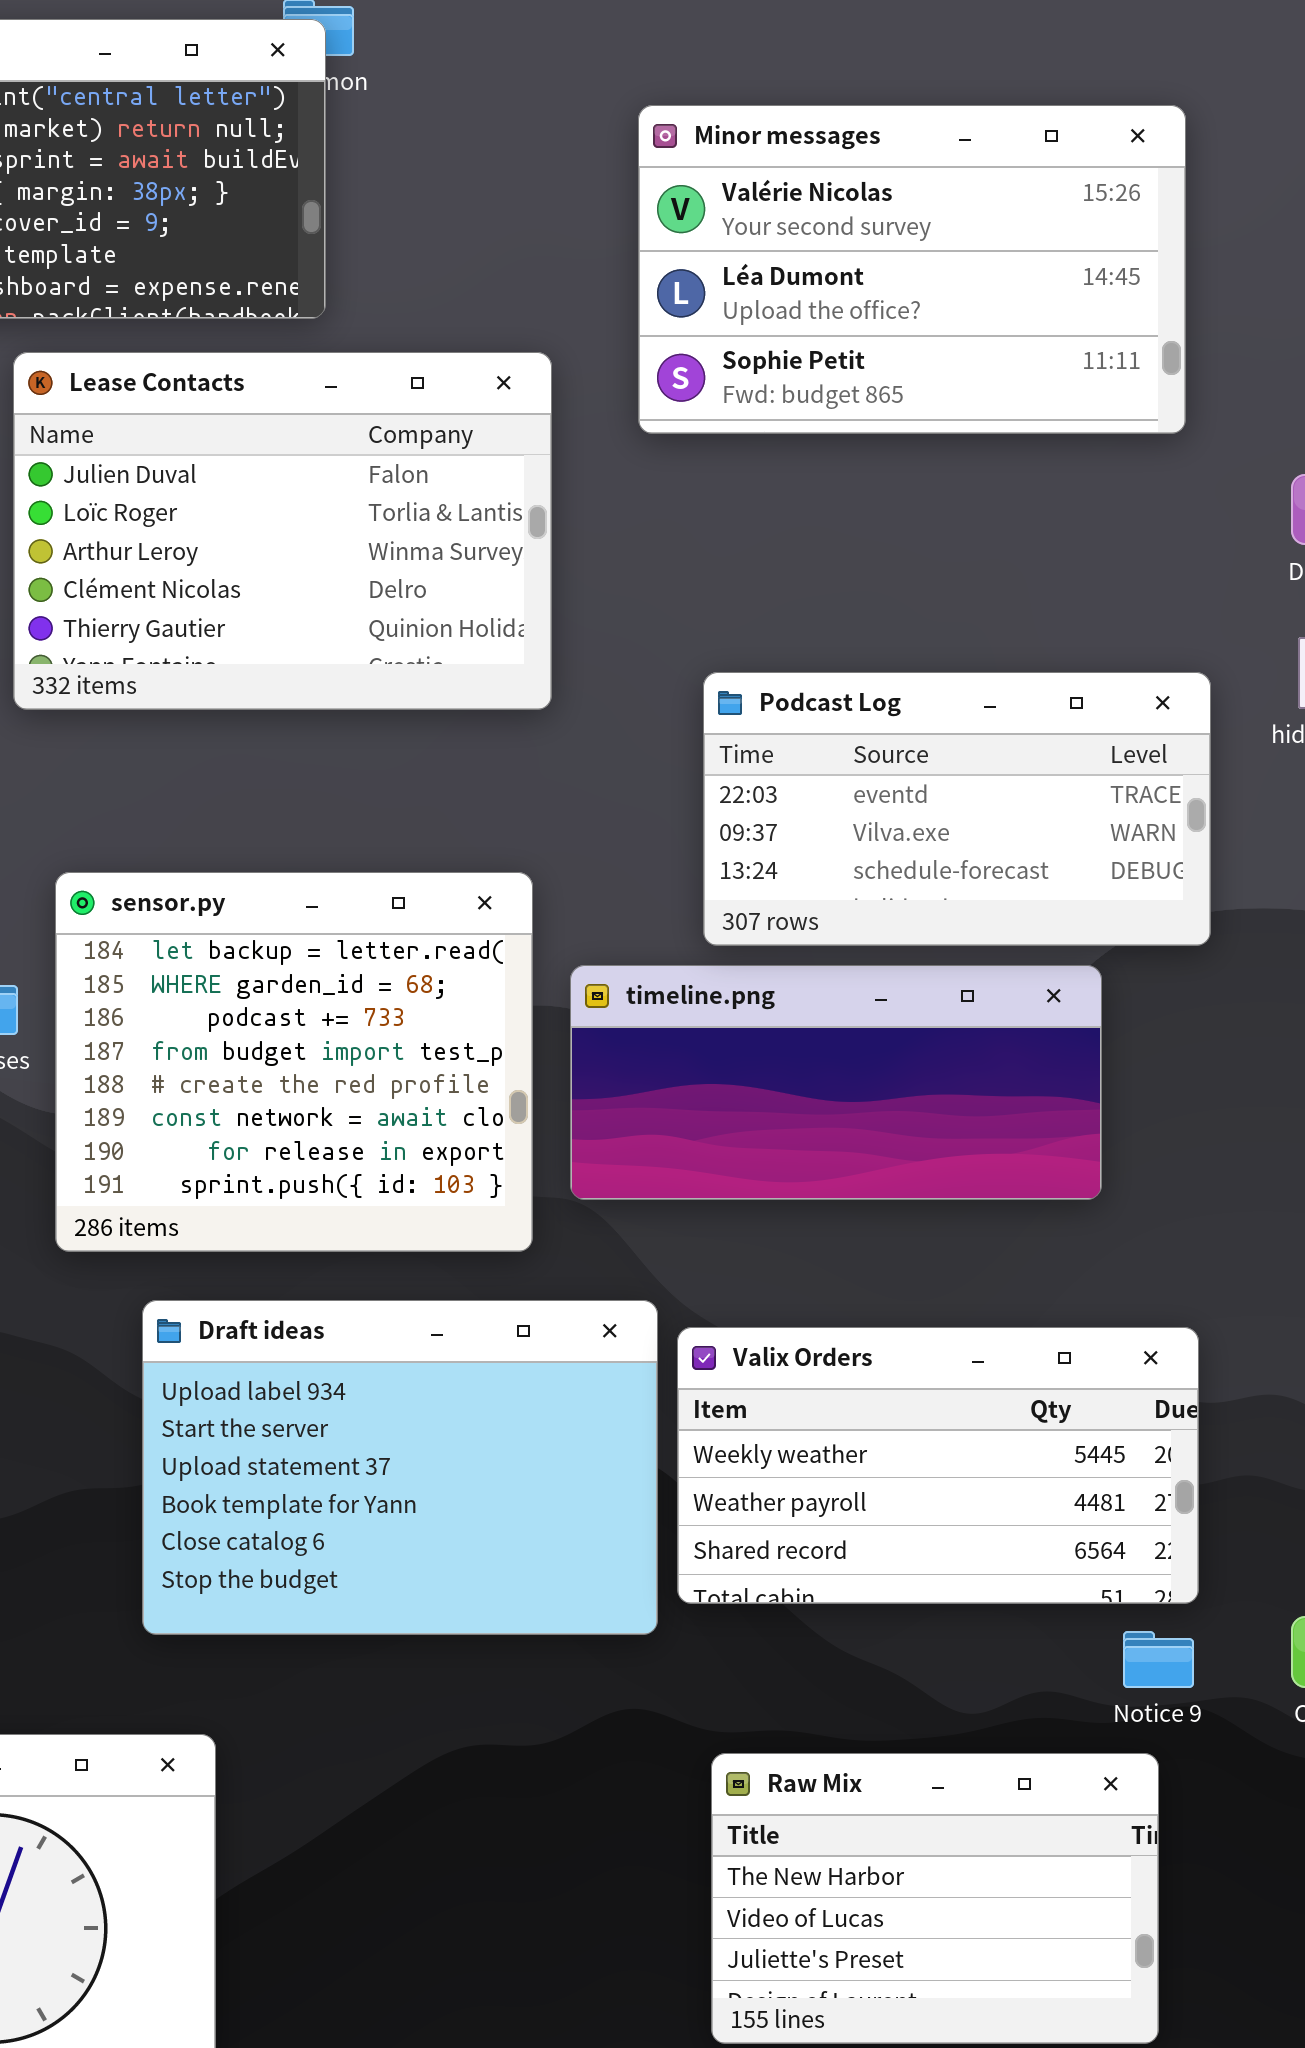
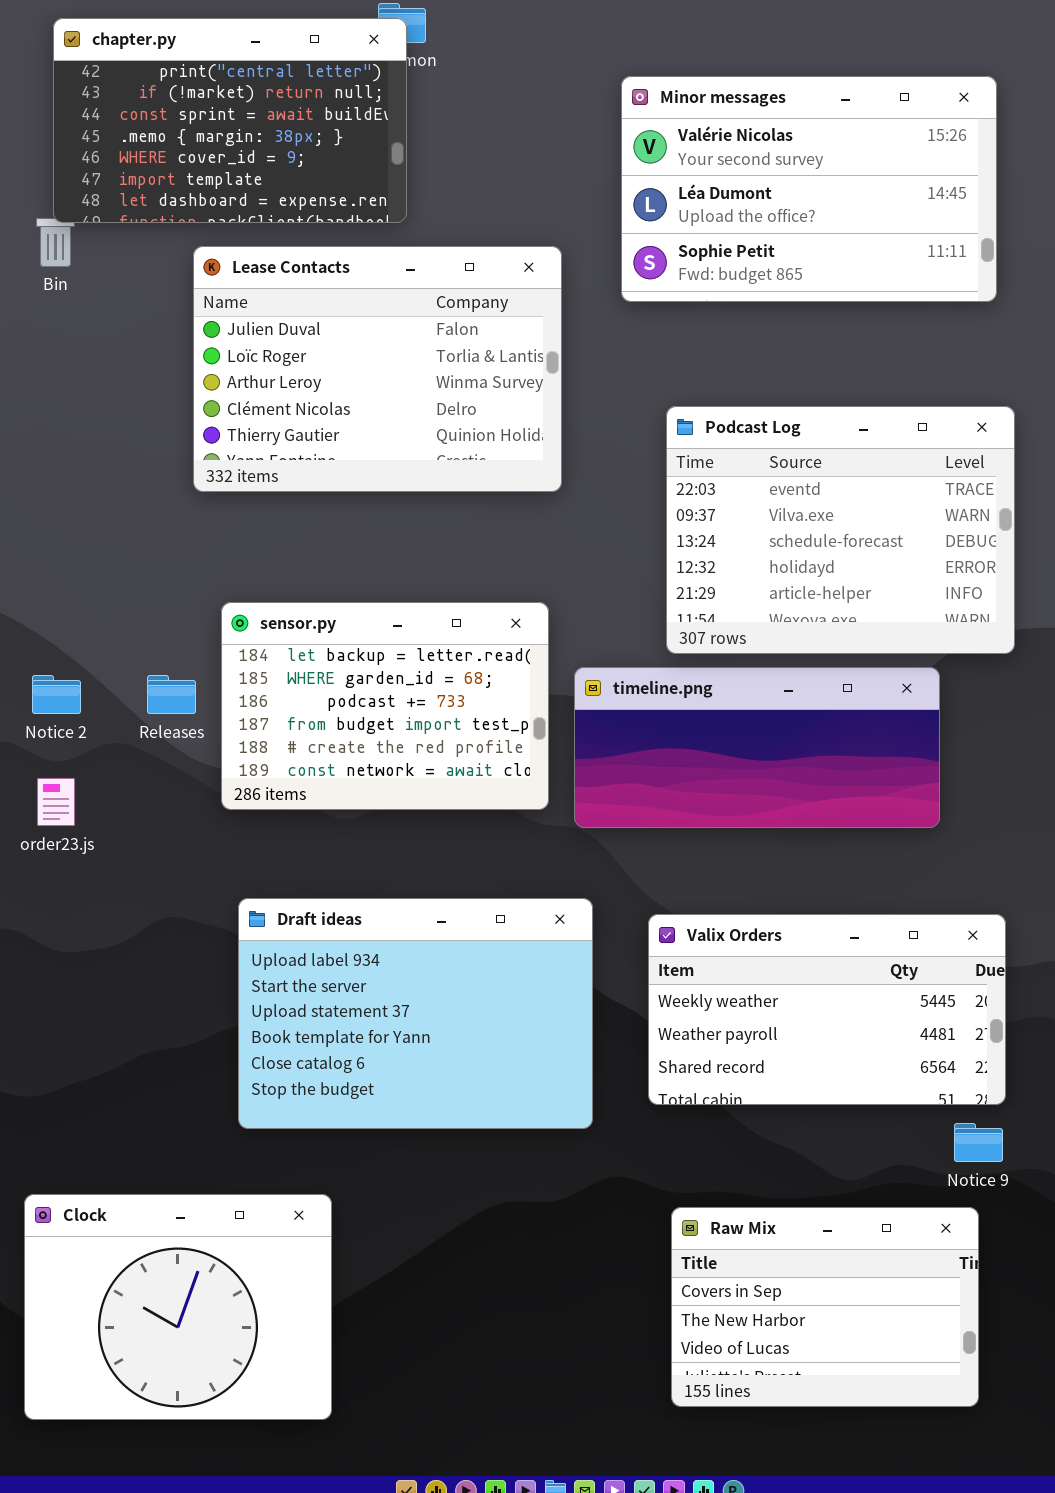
Podcast Log: [703,672,1211,946] -> [666,406,1015,654], resized
sensor.py: [55,872,533,1252] -> [221,602,549,810], resized
Draft ideas: [142,1300,658,1635] -> [238,898,593,1129], moved
Raw Mix: [711,1753,1159,2044] -> [671,1207,979,1407], scrolled up 1 row

